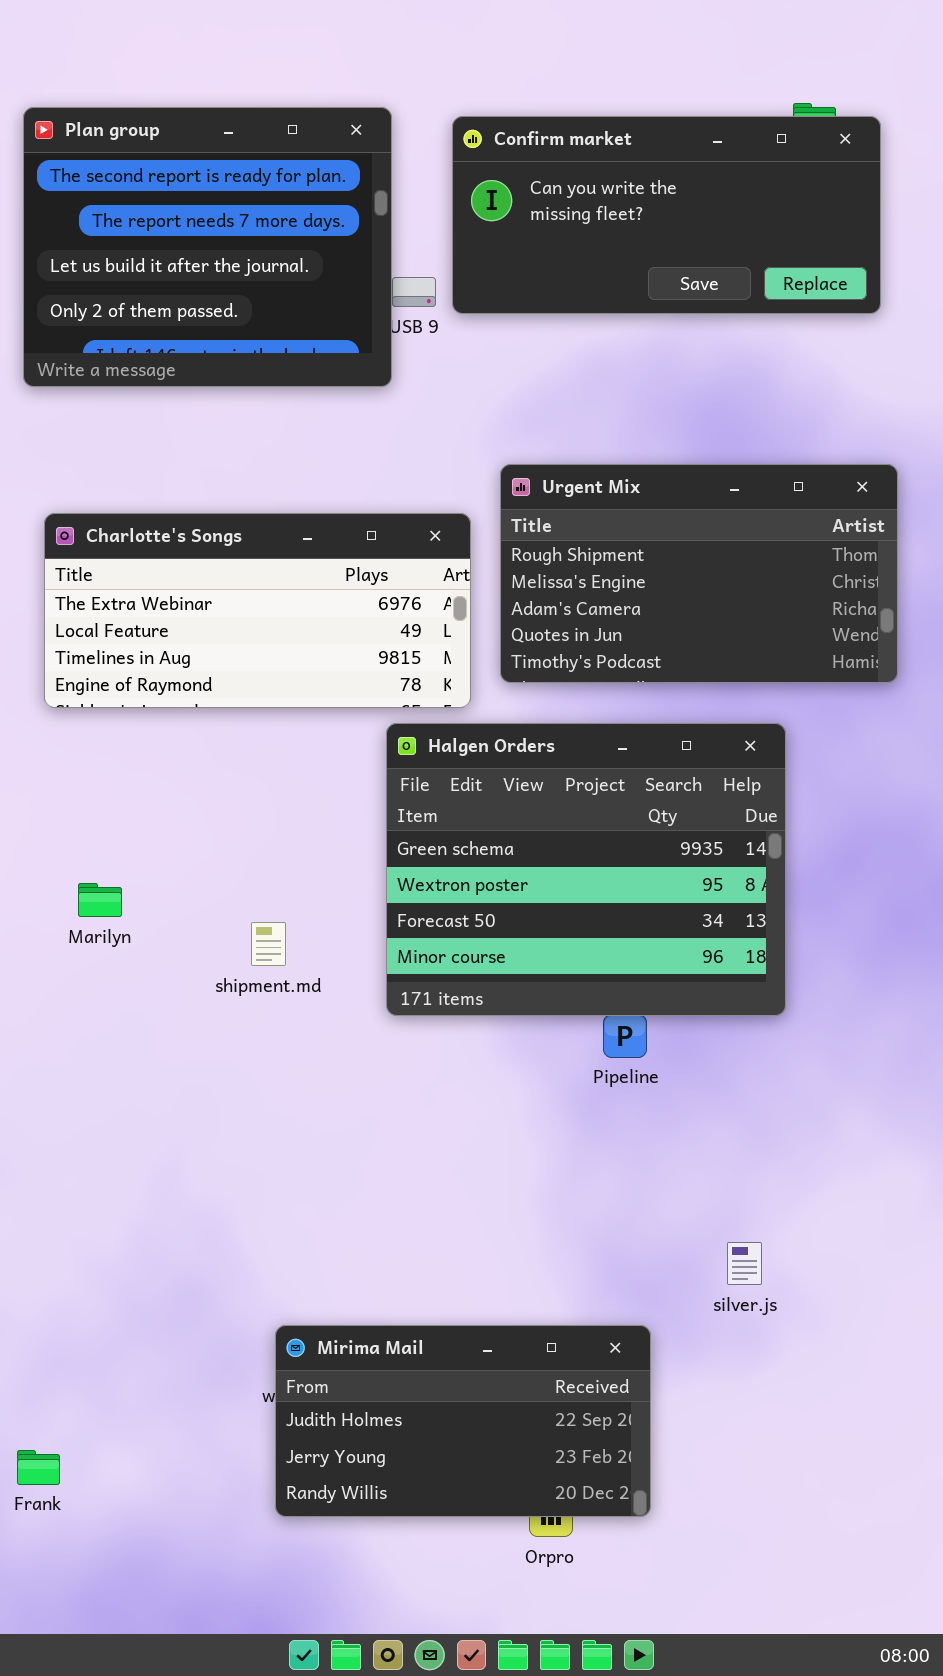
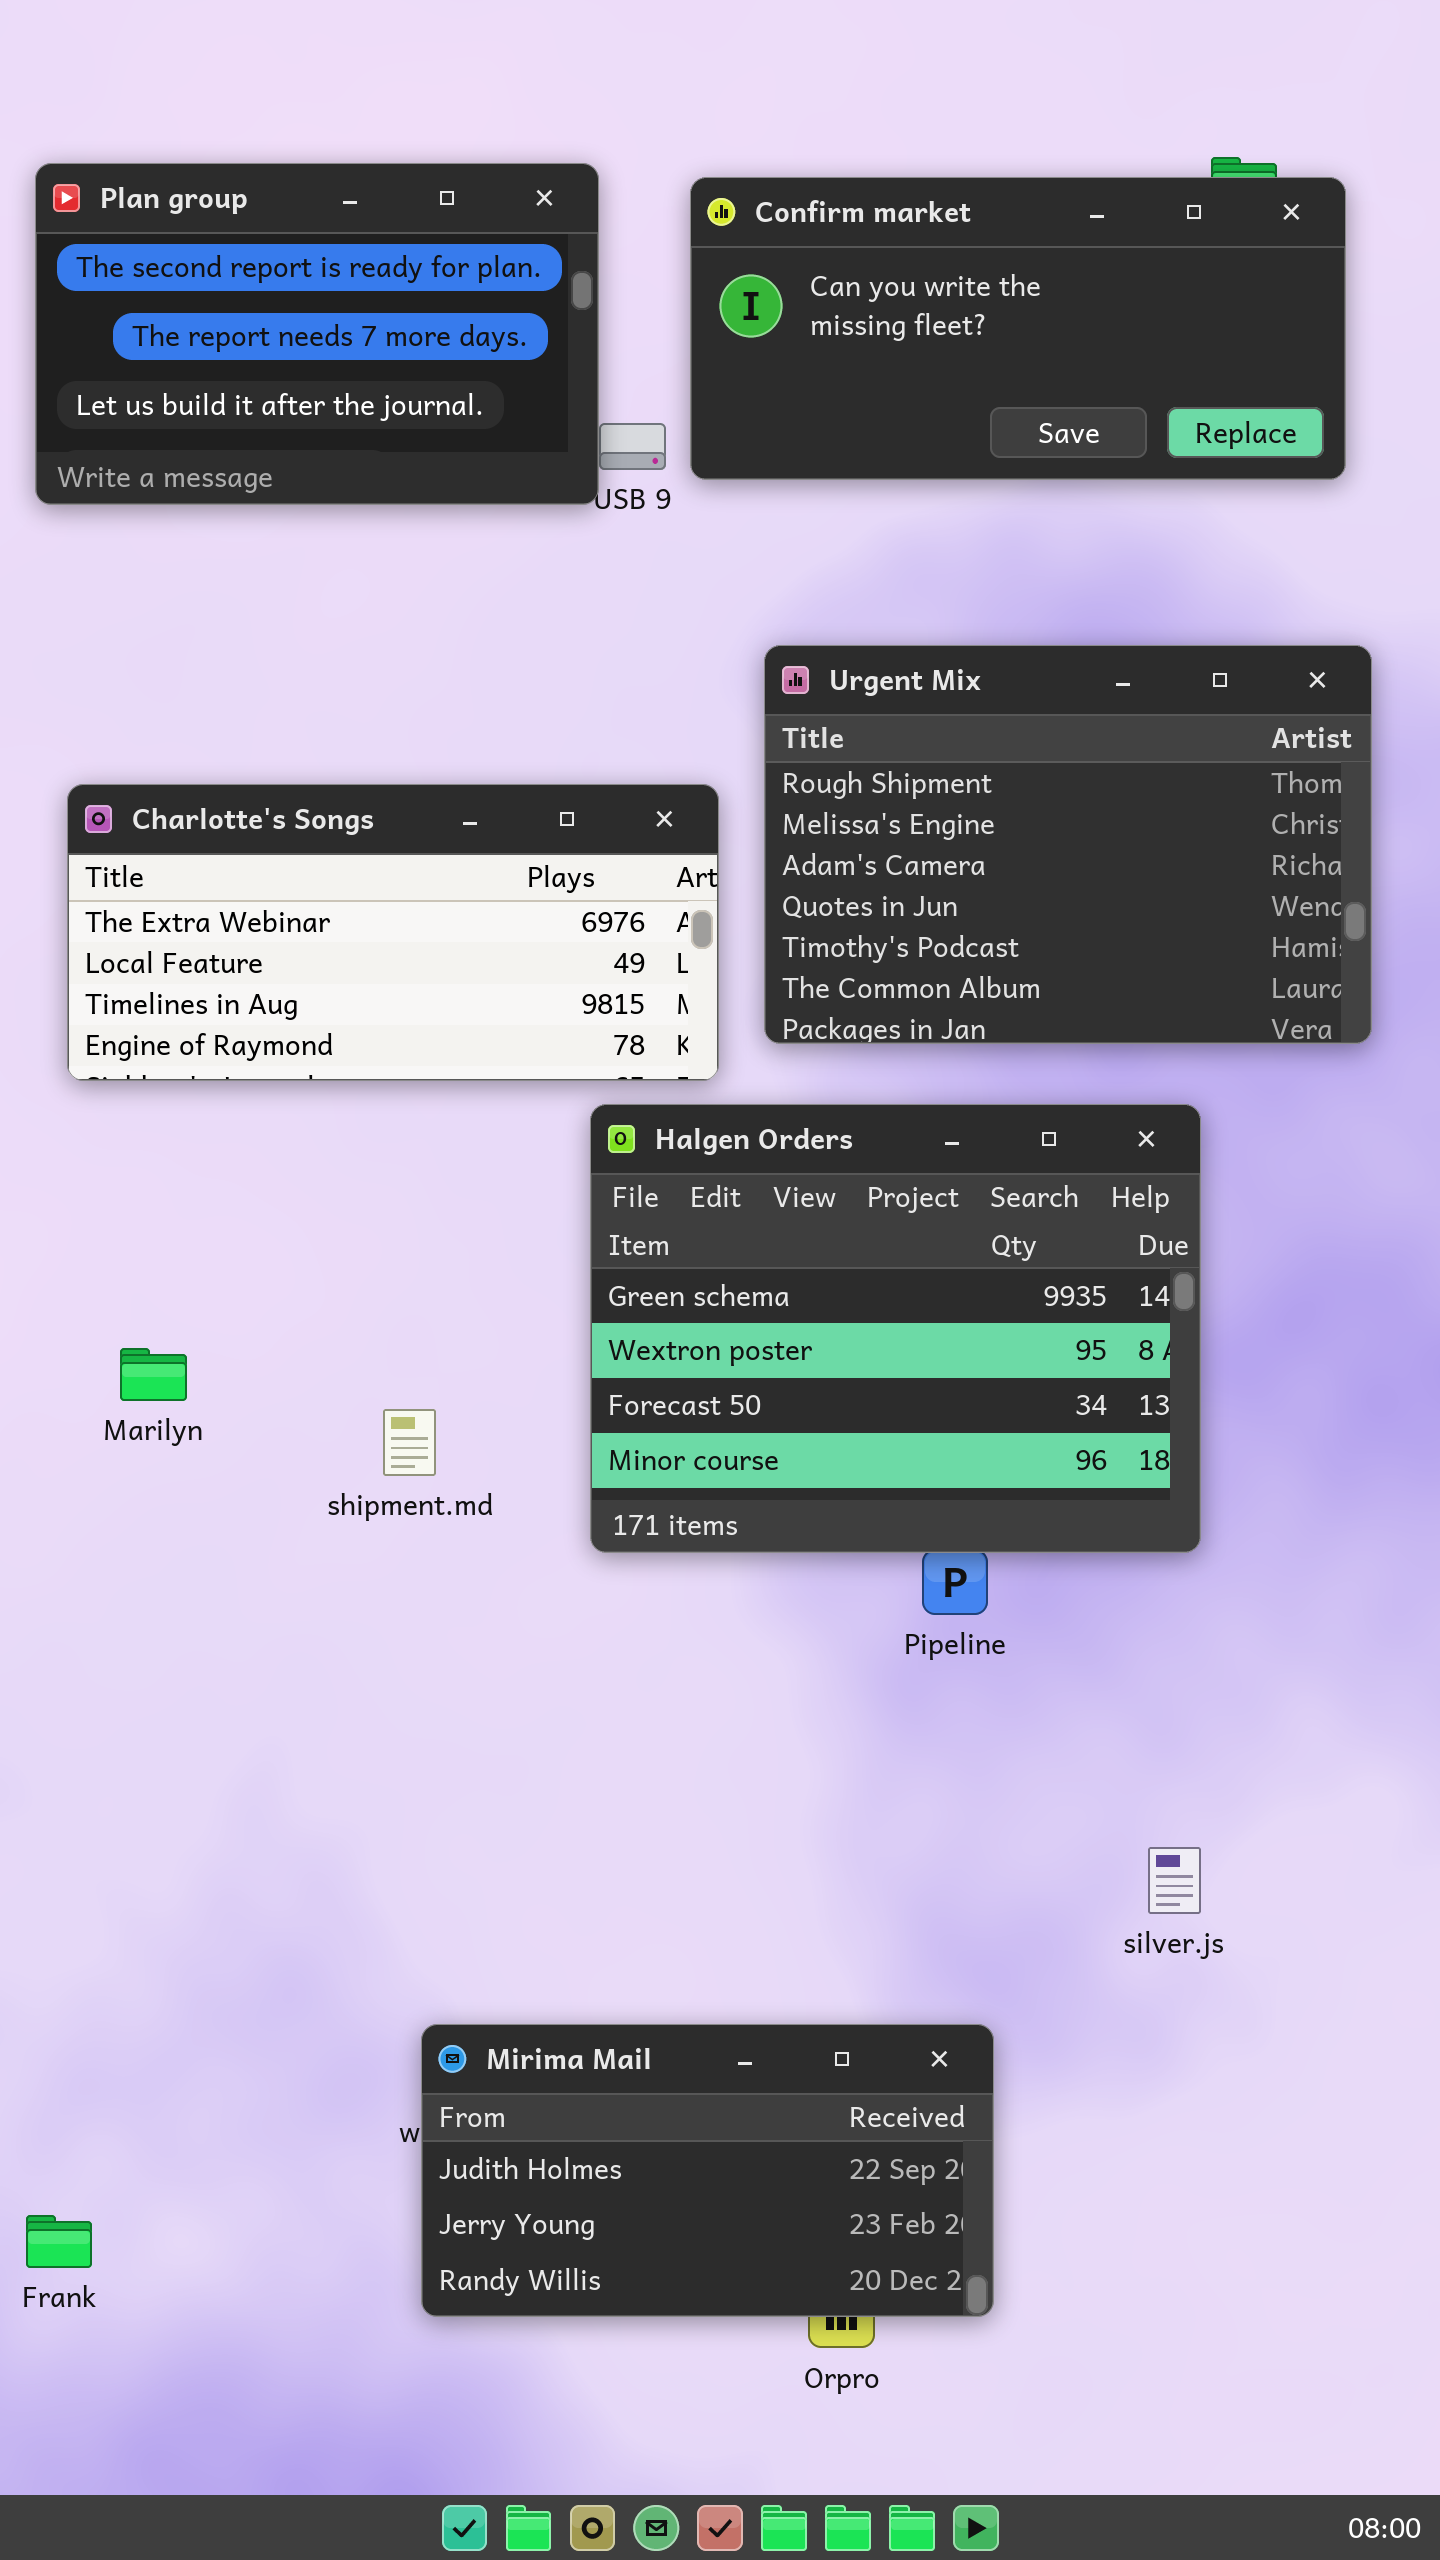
Plan group: [23,107,392,387] -> [35,163,599,505], resized
Urgent Mix: [500,464,898,683] -> [764,645,1372,1044], resized
silver.js: [727,1242,762,1285] -> [1148,1847,1201,1914], moved

